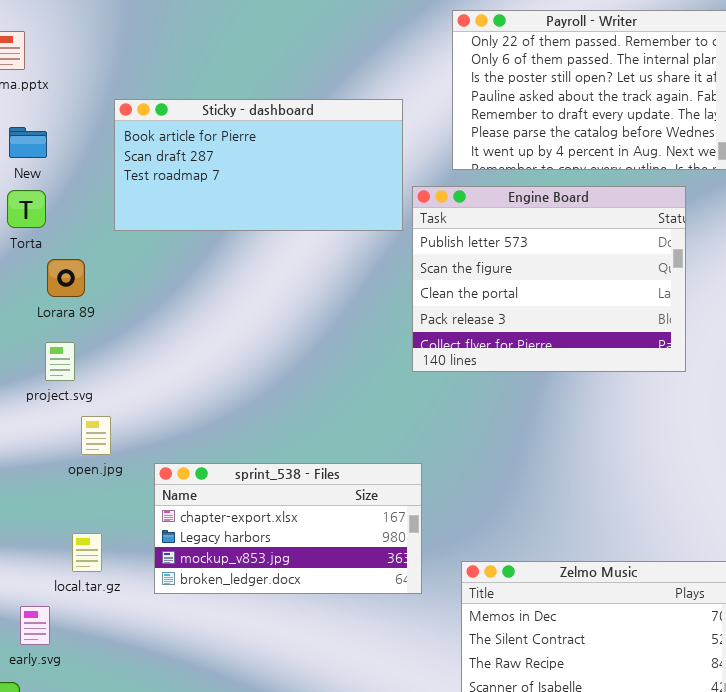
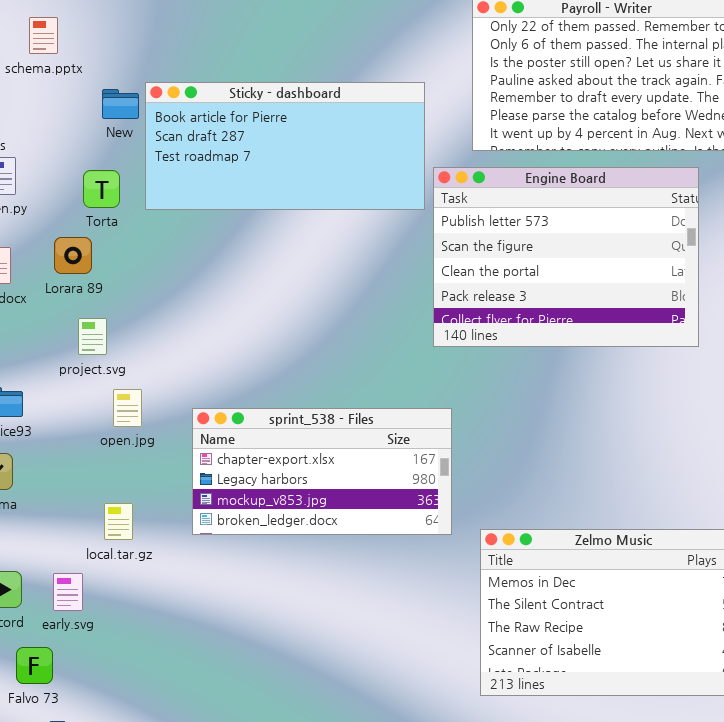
New: [9,127,47,158] -> [102,89,139,119], moved
Torta: [7,190,46,228] -> [83,170,120,208], moved
Lorara 89: [47,259,85,297] -> [54,237,92,274], moved
sprint_538 - Files: [154,463,422,594] -> [192,408,452,535], moved

